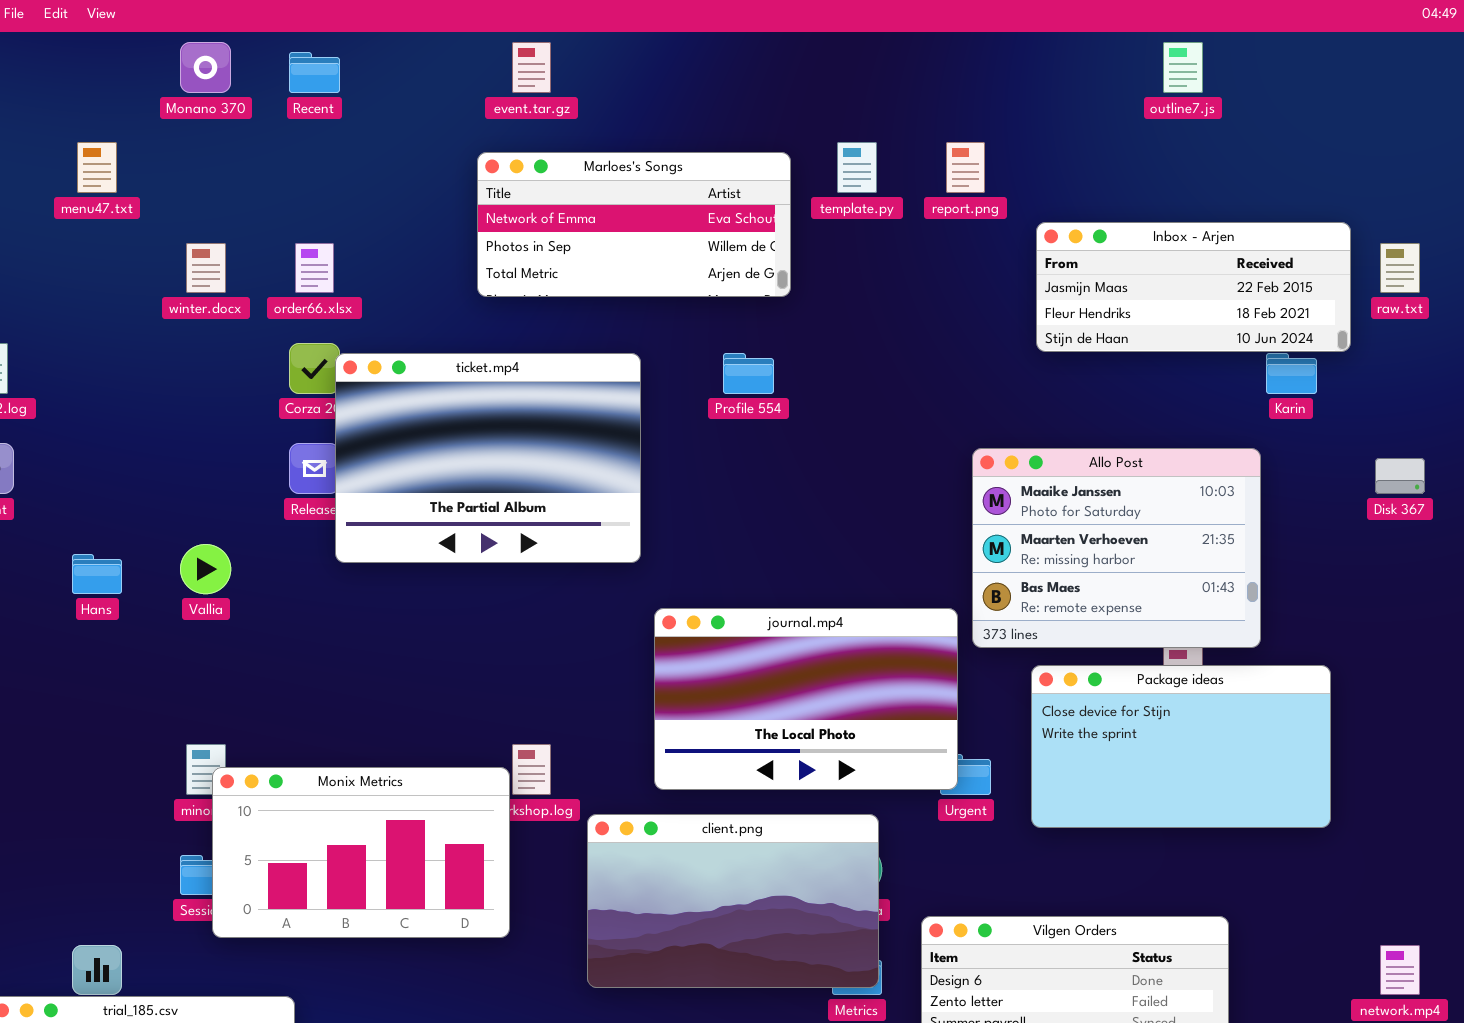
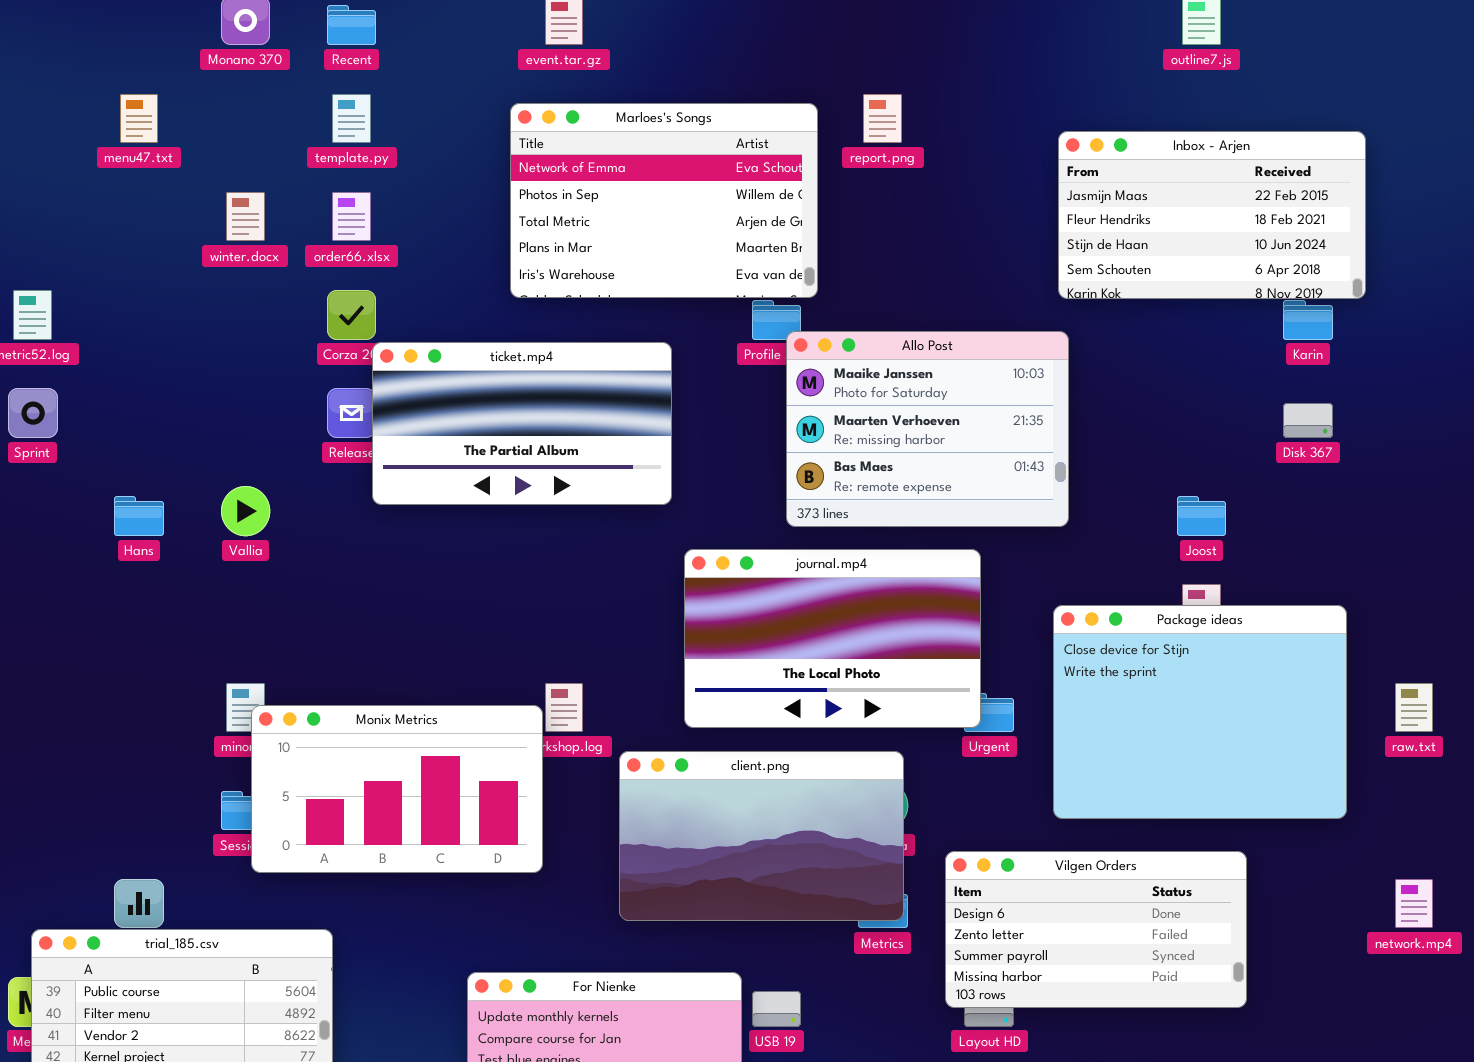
template.py: [837,142,877,193] -> [332,94,371,143], moved
report.png: [946,142,985,193] -> [863,94,902,143], moved
Marloes's Songs: [477,152,791,297] -> [510,103,818,298], resized
Inbox - Arjen: [1036,222,1351,352] -> [1058,131,1366,299], resized
raw.txt: [1380,243,1420,293] -> [1395,683,1433,732], moved
ticket.mp4: [335,353,641,563] -> [372,342,672,505], resized
Allo Post: [972,448,1261,648] -> [786,331,1069,527], moved
Disk 367: [1375,458,1425,494] -> [1283,403,1333,438], moved
Package ideas: [1031,665,1331,828] -> [1053,605,1347,819], resized

